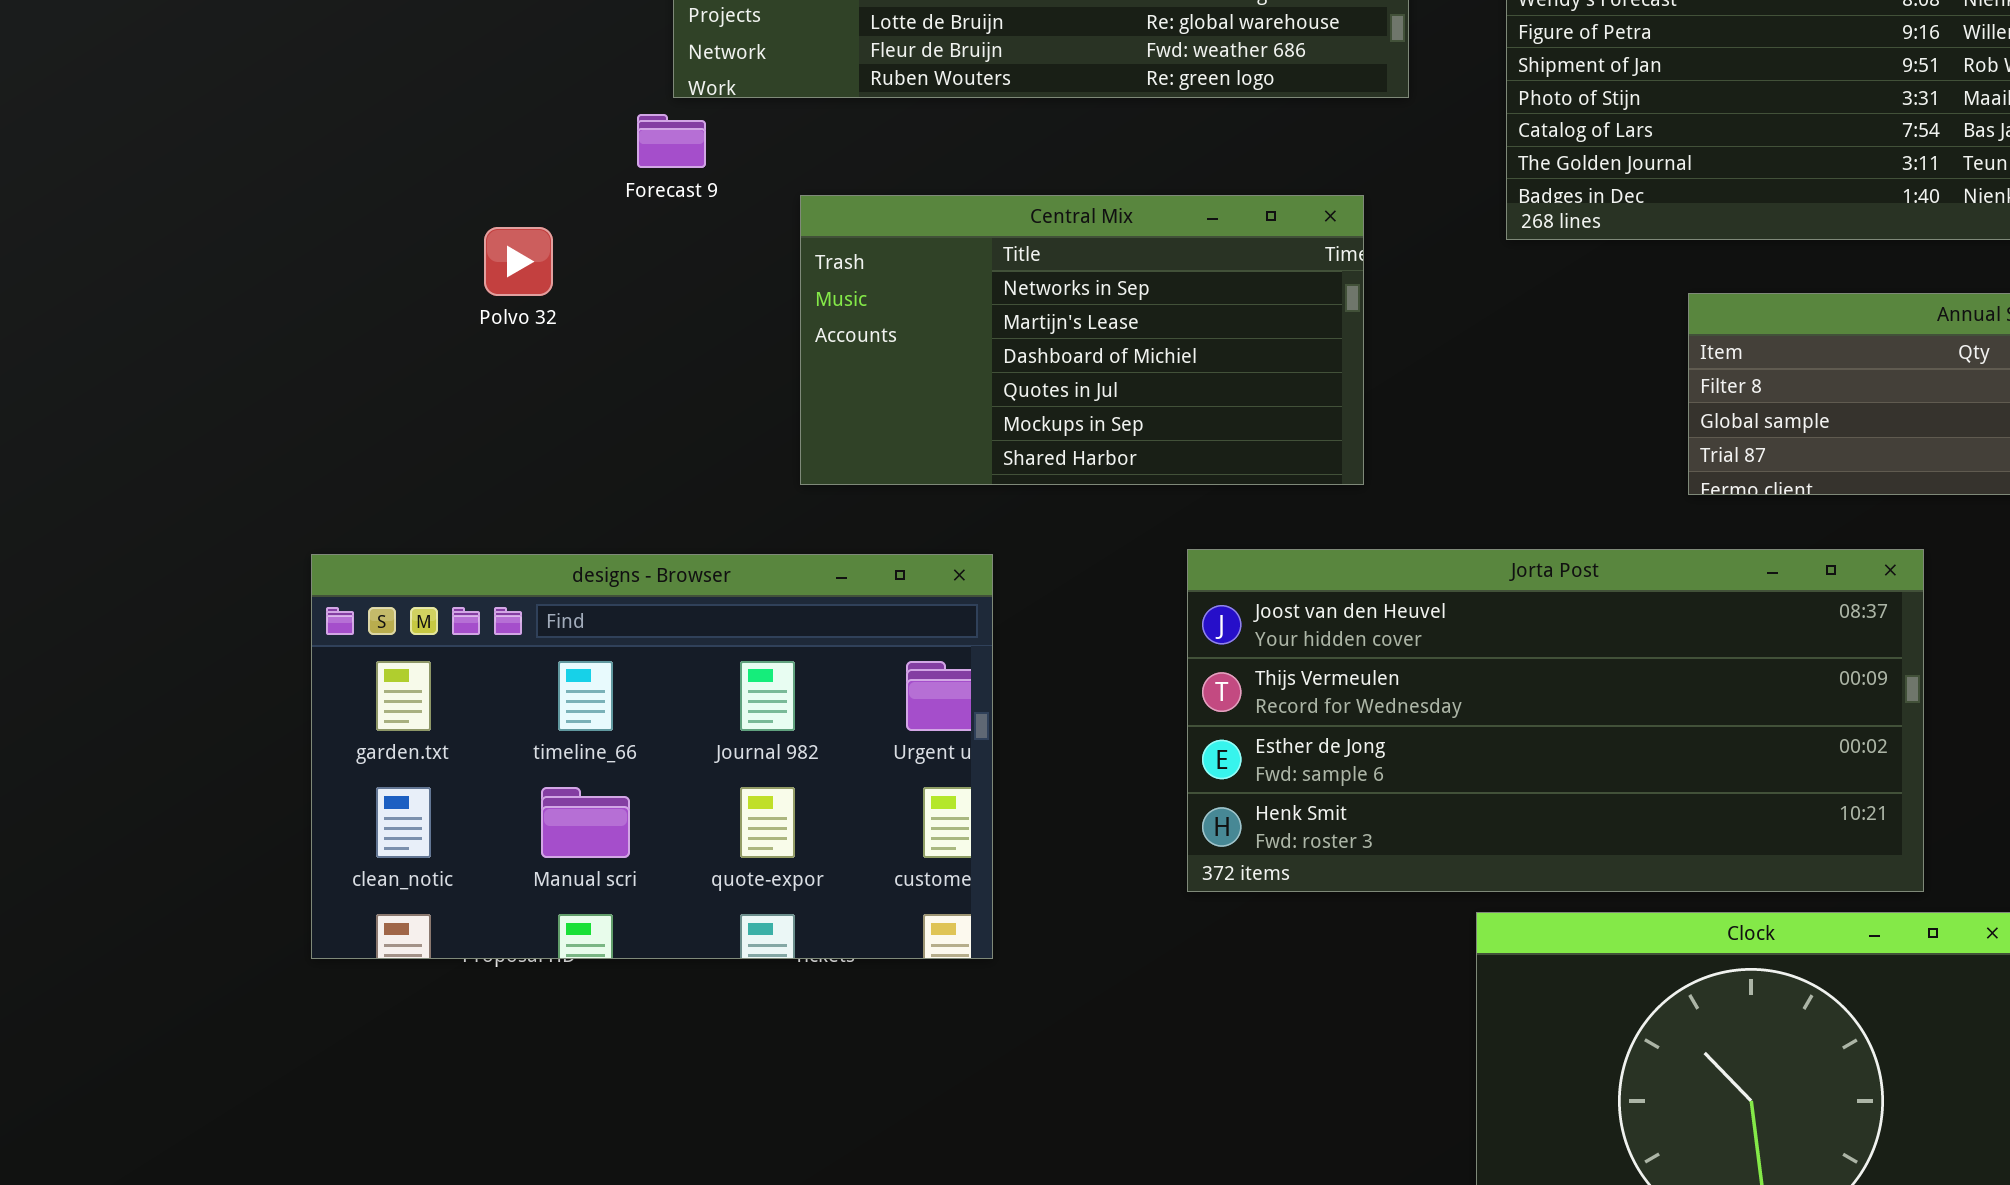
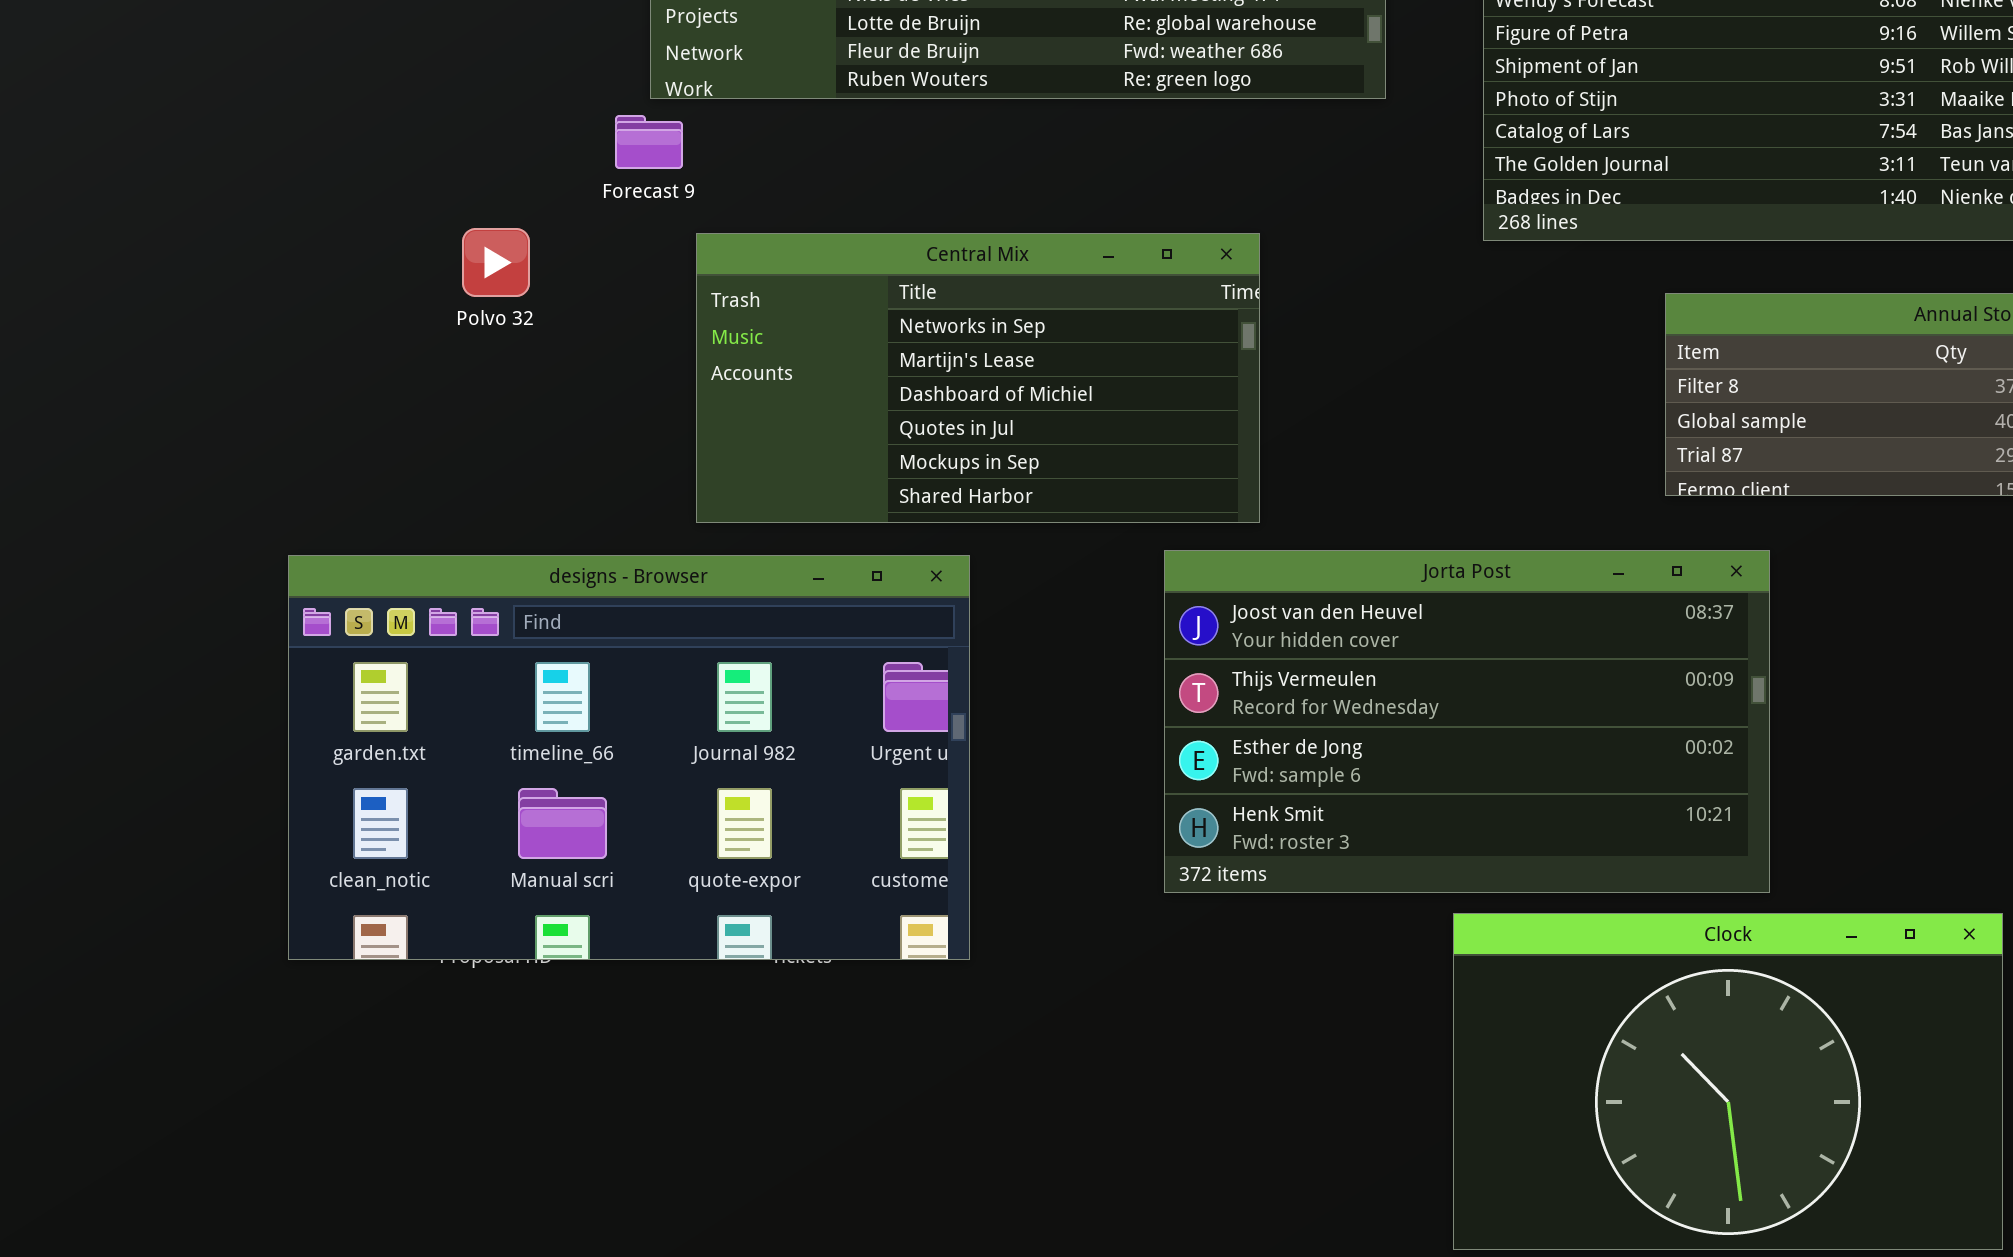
Central Mix: [800,195,1364,485] -> [696,233,1260,523], moved
Jorta Post: [1187,549,1924,892] -> [1164,550,1770,893], resized

